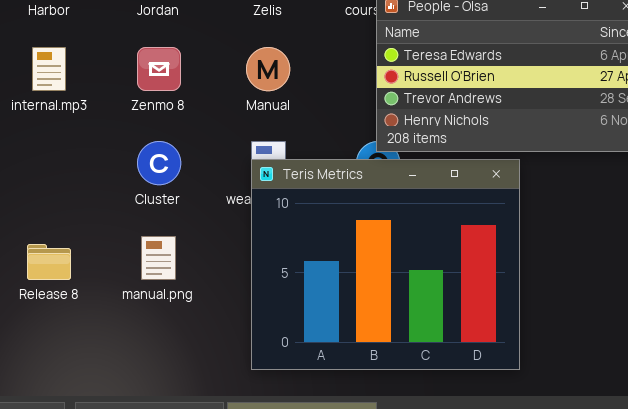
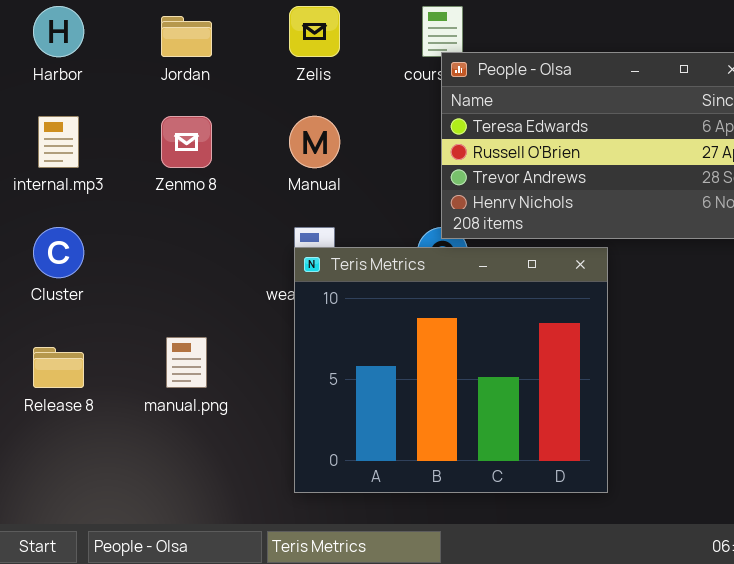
Cluster: [137,141,181,185] -> [33,227,84,278], moved

